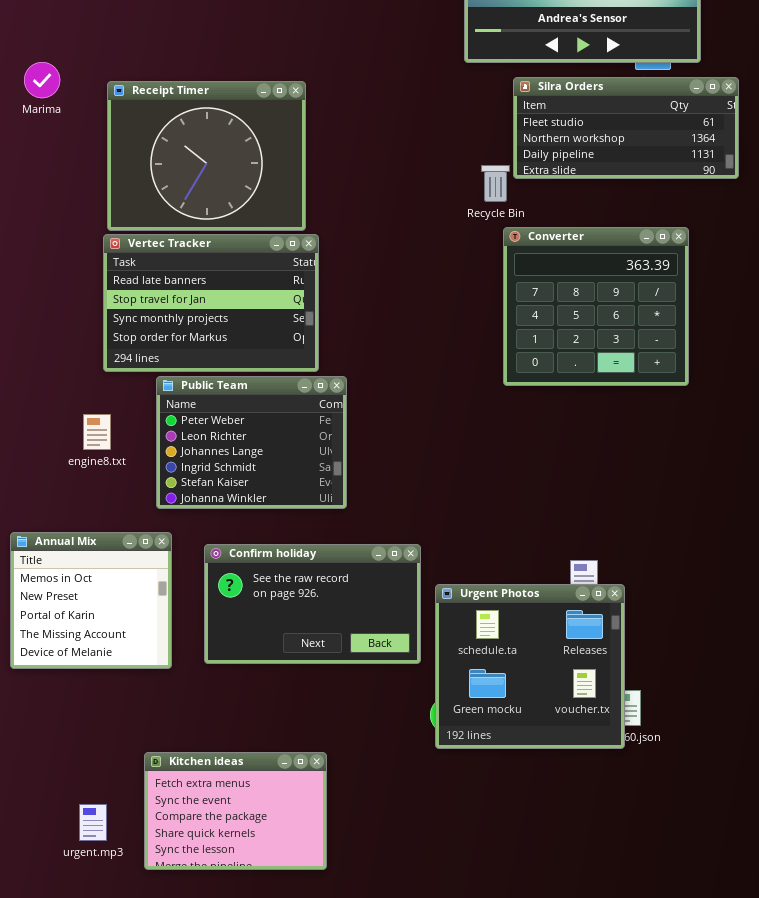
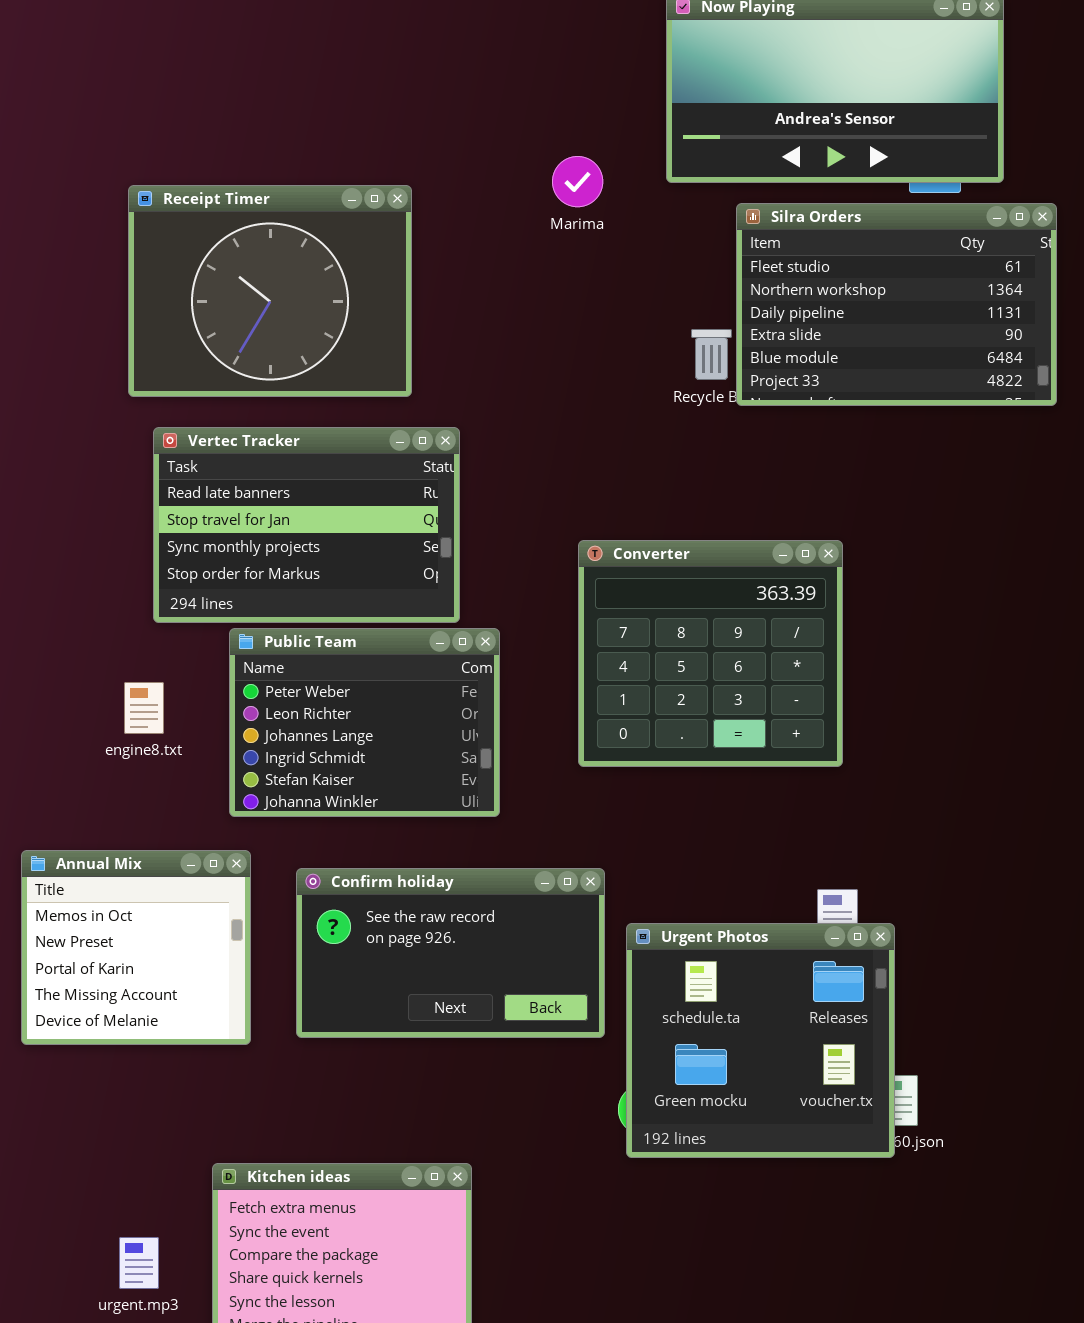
Marima: [24,62,60,98] -> [552,156,603,207], moved
Silra Orders: [513,77,739,179] -> [736,203,1057,406], resized
Receipt Timer: [107,81,306,231] -> [128,185,412,397], moved
Converter: [503,227,689,386] -> [578,540,843,767], moved

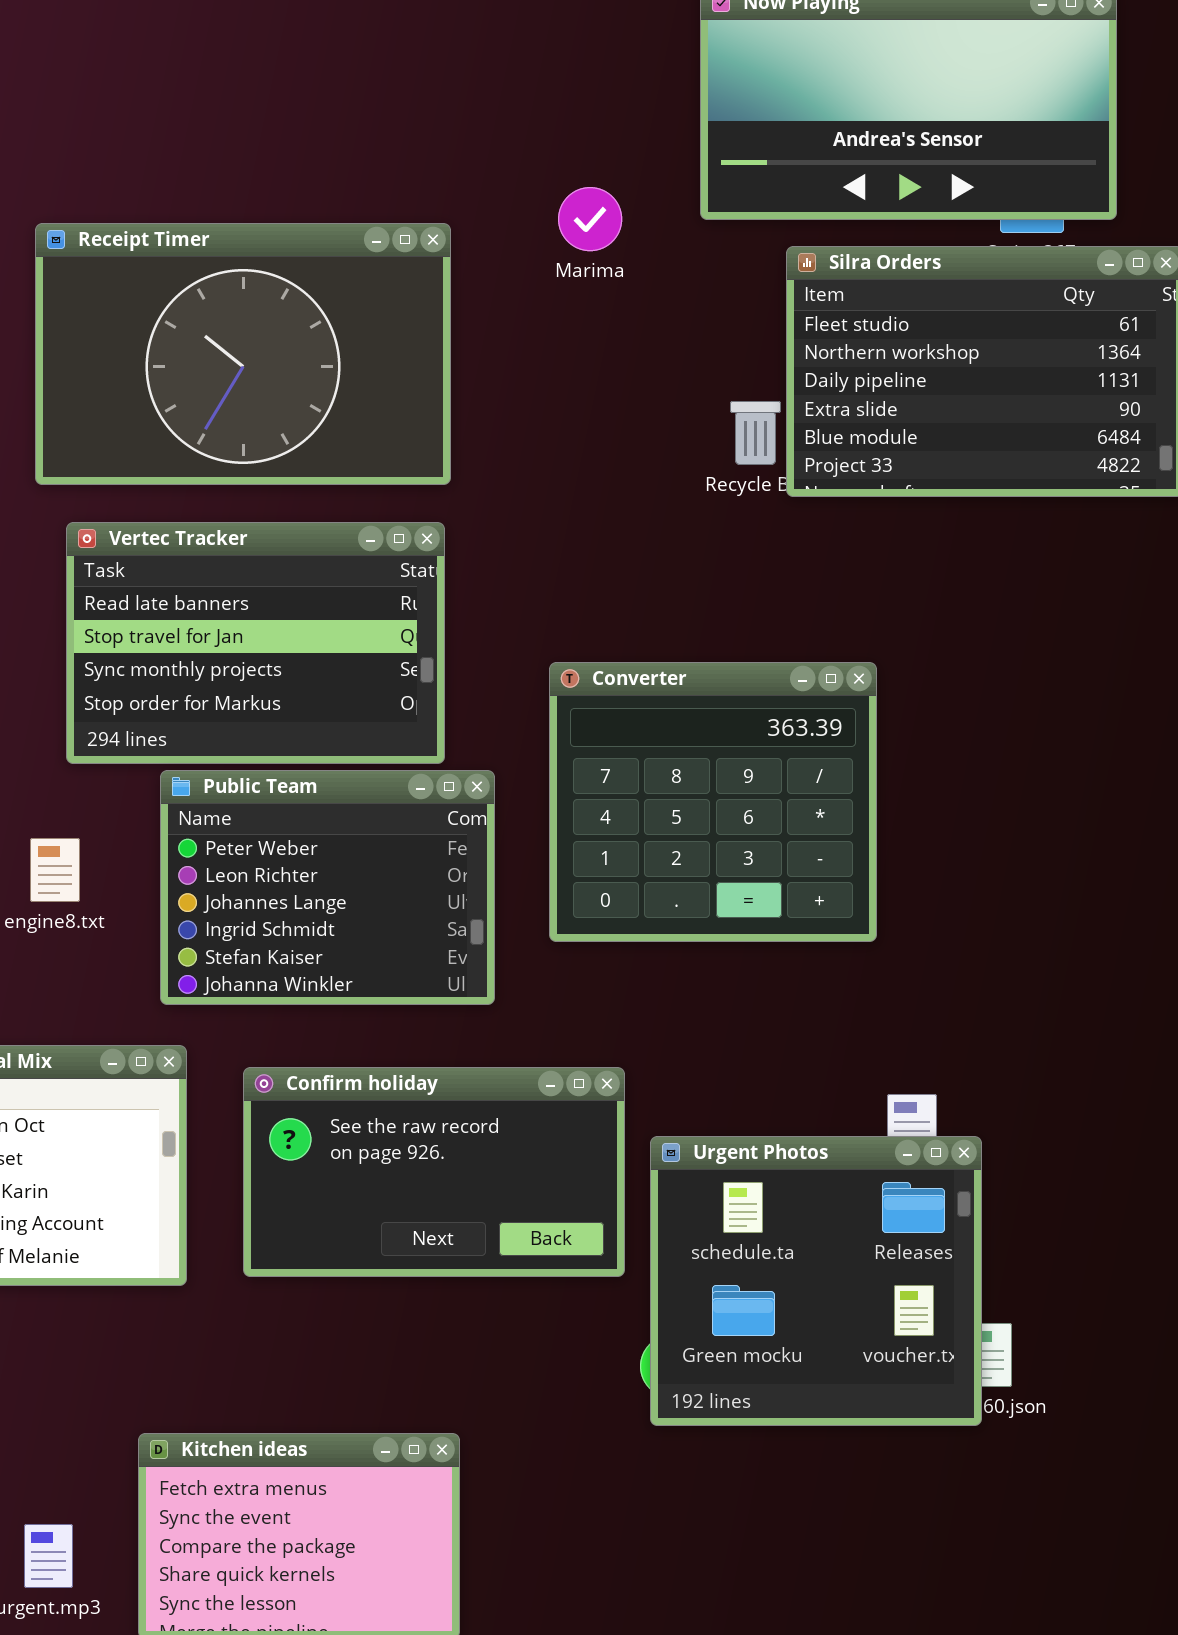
Receipt Timer: [128,185,412,397] -> [35,223,451,485], resized
Converter: [578,540,843,767] -> [549,662,877,942], moved

